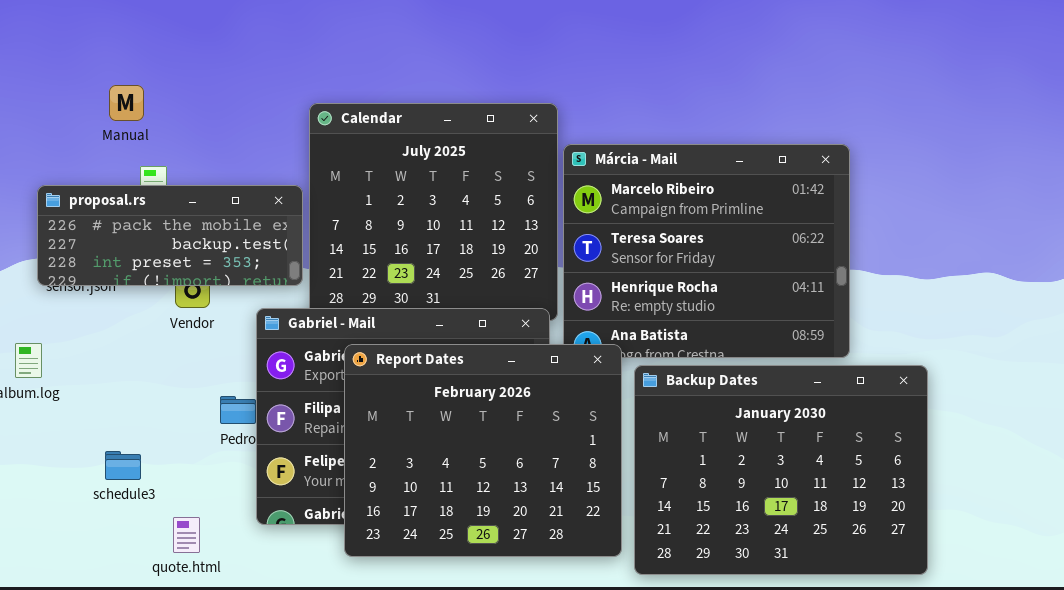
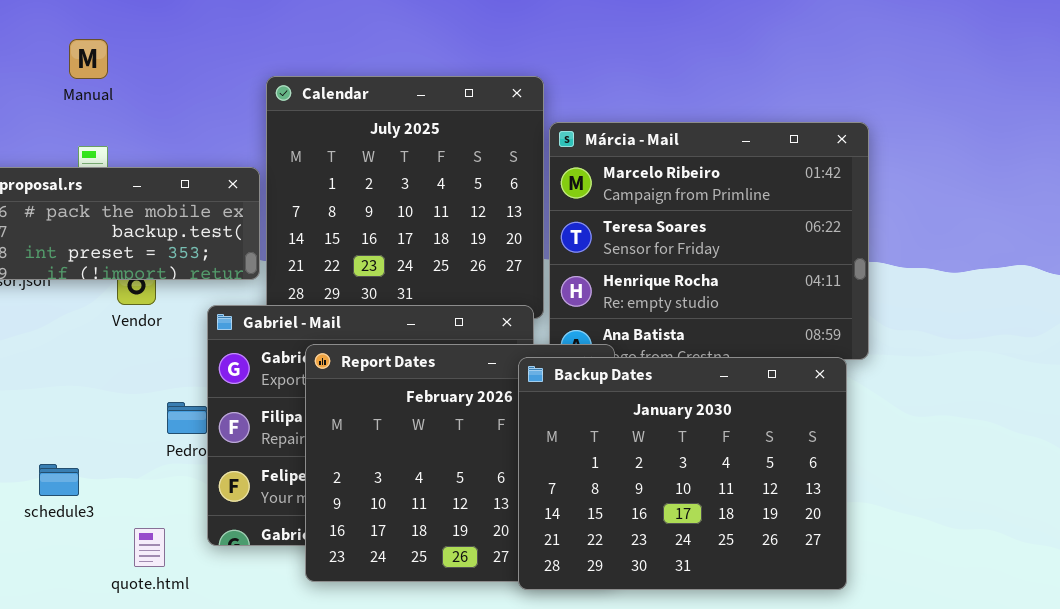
Manual: [109,85,144,121] -> [69,39,108,79], moved
Backup Dates: [634,365,928,575] -> [518,357,847,590], moved
quote.html: [173,517,200,553] -> [134,528,165,567], moved

